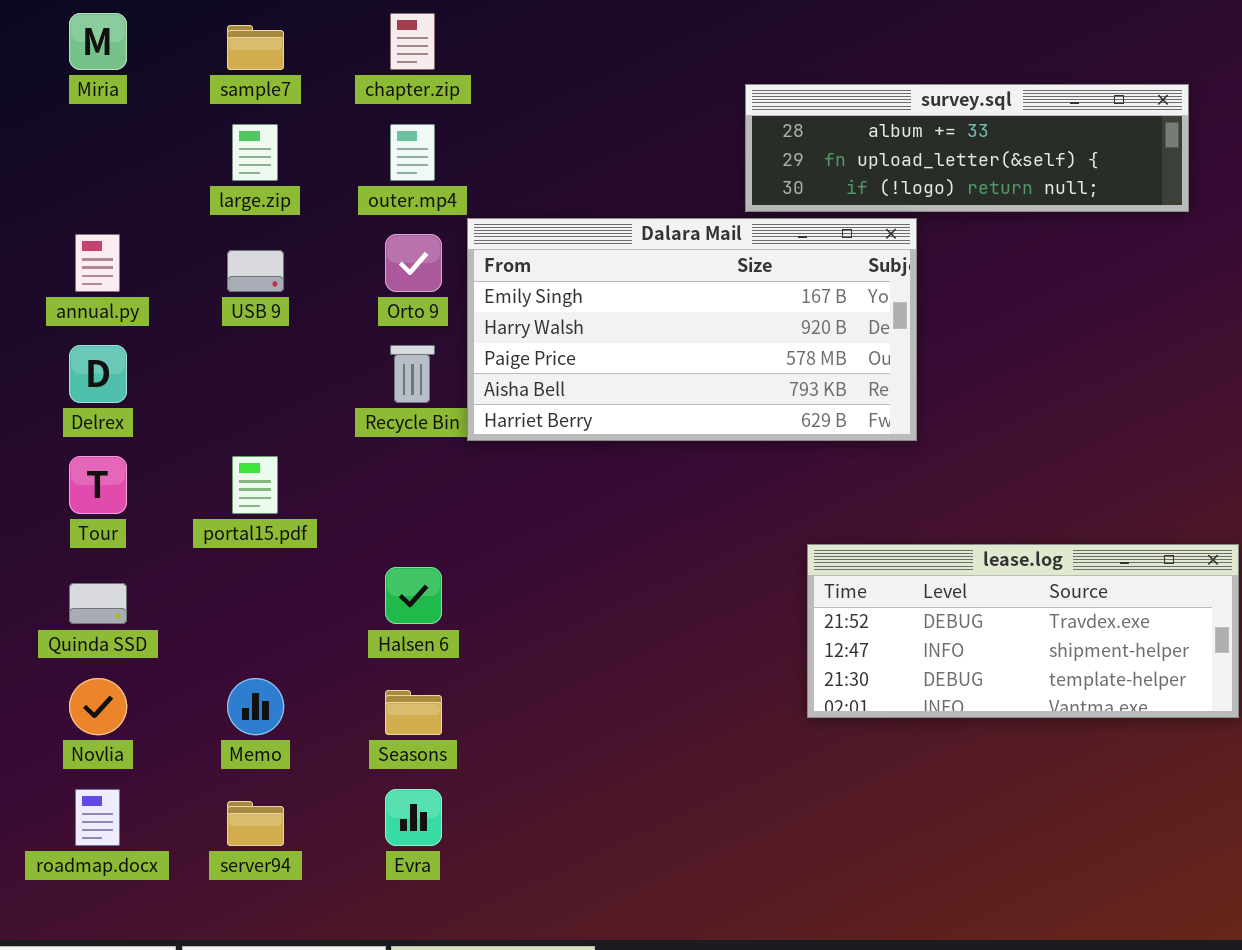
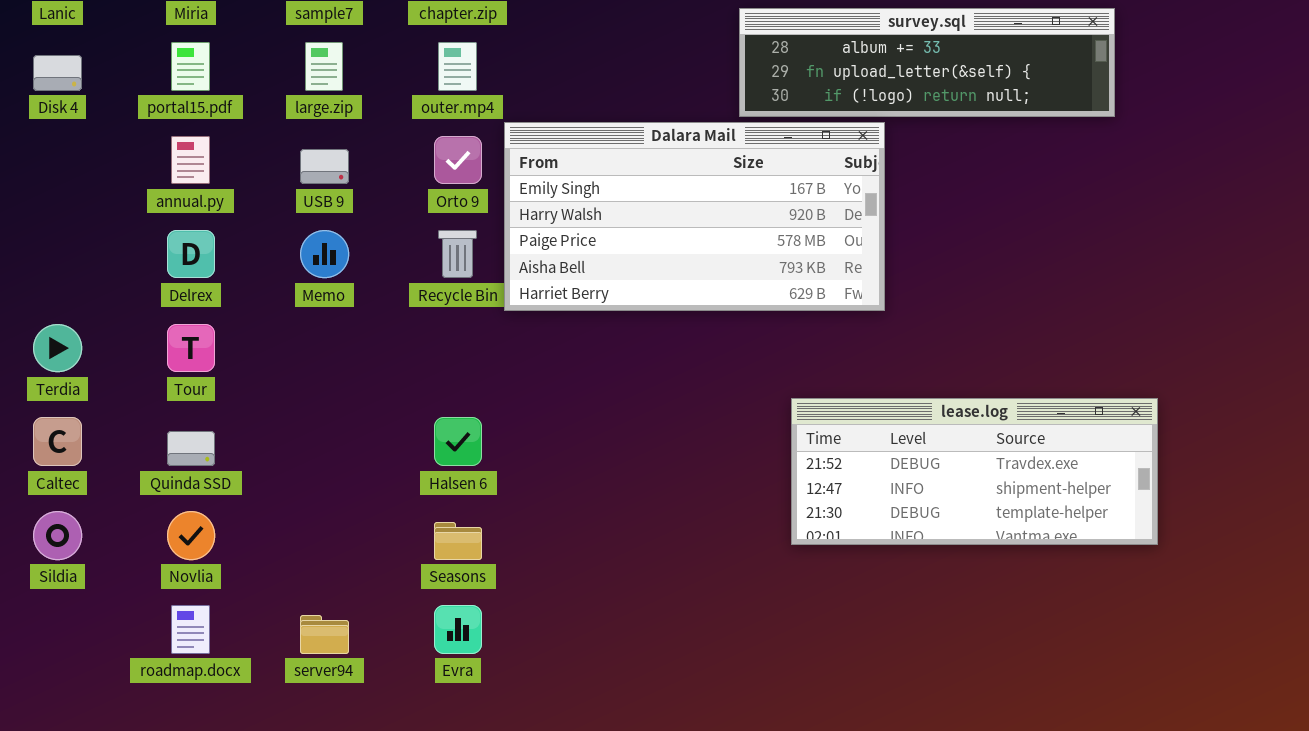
portal15.pdf: [232,456,278,514] -> [171,42,210,91], moved
Memo: [227,678,284,735] -> [300,230,349,278], moved

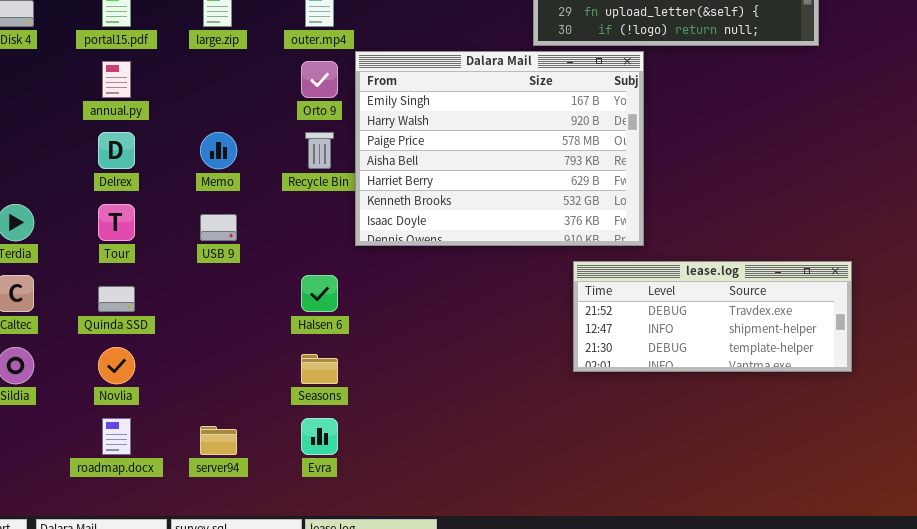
Dalara Mail: [504,122,885,311] -> [355,51,644,246], resized
USB 9: [300,149,349,184] -> [200,214,237,241], moved

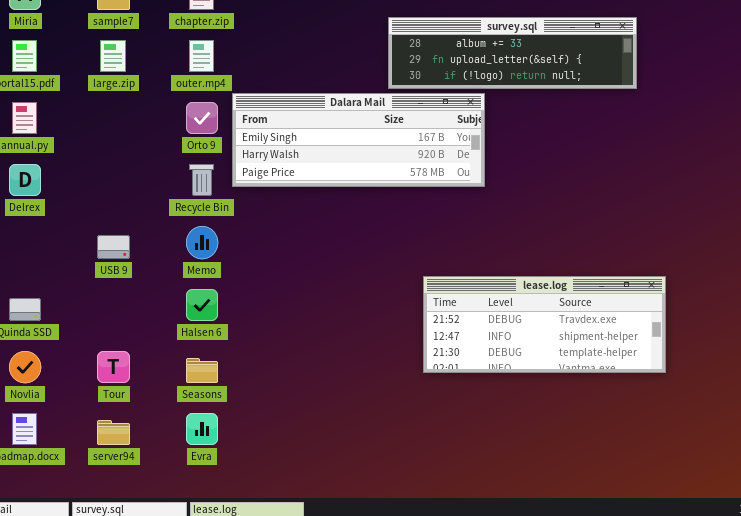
Dalara Mail: [355,51,644,246] -> [232,93,485,187], resized
Memo: [200,132,237,169] -> [186,226,218,259], moved
Tour: [98,204,135,241] -> [97,351,130,383], moved

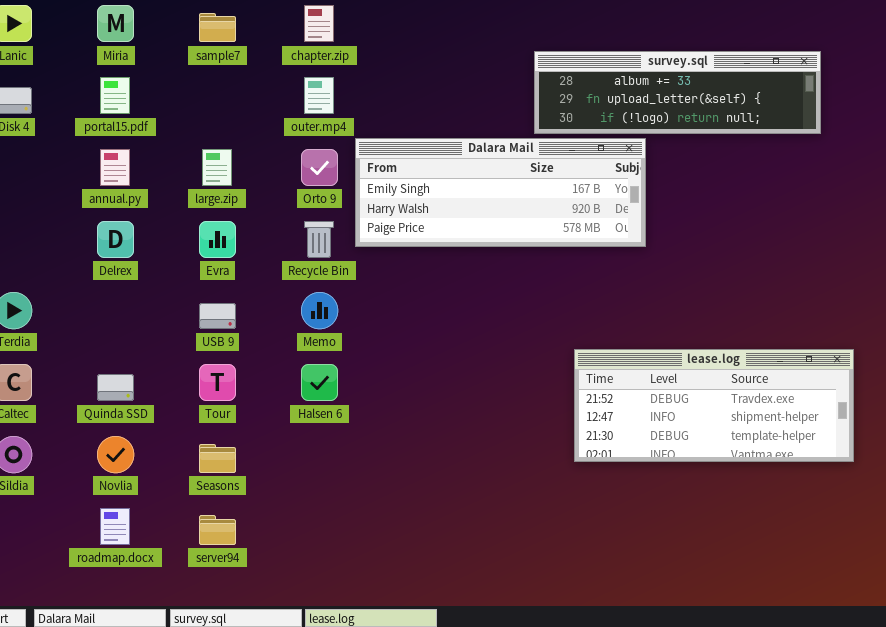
large.zip: [100,40,126,72] -> [202,149,232,186], moved
Tour: [97,351,130,383] -> [199,364,236,401], moved
Seasons: [186,358,218,383] -> [199,444,236,473], moved
Evra: [186,413,218,445] -> [199,221,236,258], moved

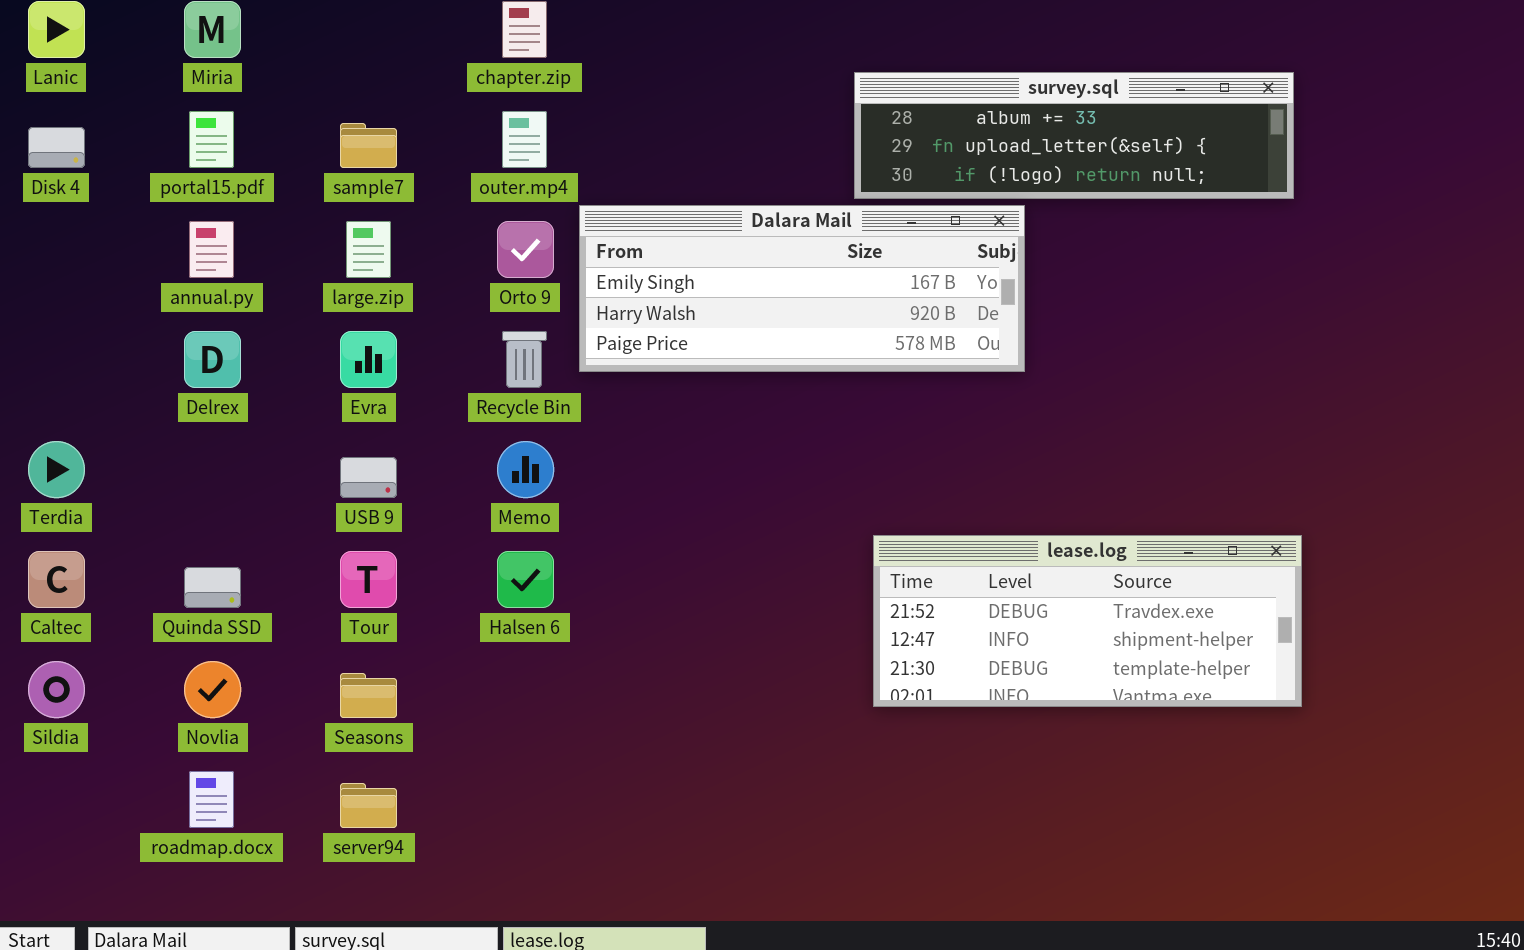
sample7: [199,13,236,42] -> [340,123,397,168], moved
lease.log: [574,349,854,462] -> [873,535,1302,707], moved

